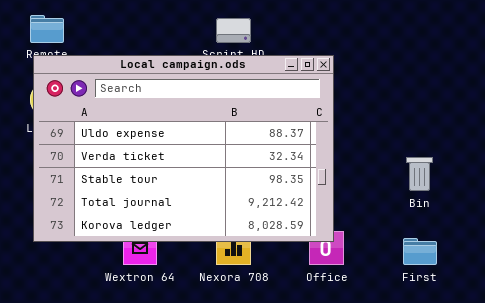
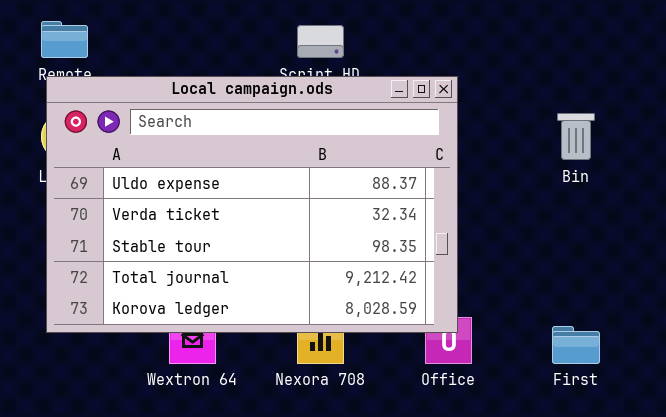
Bin: [406,157,433,191] -> [557,113,595,160], moved

